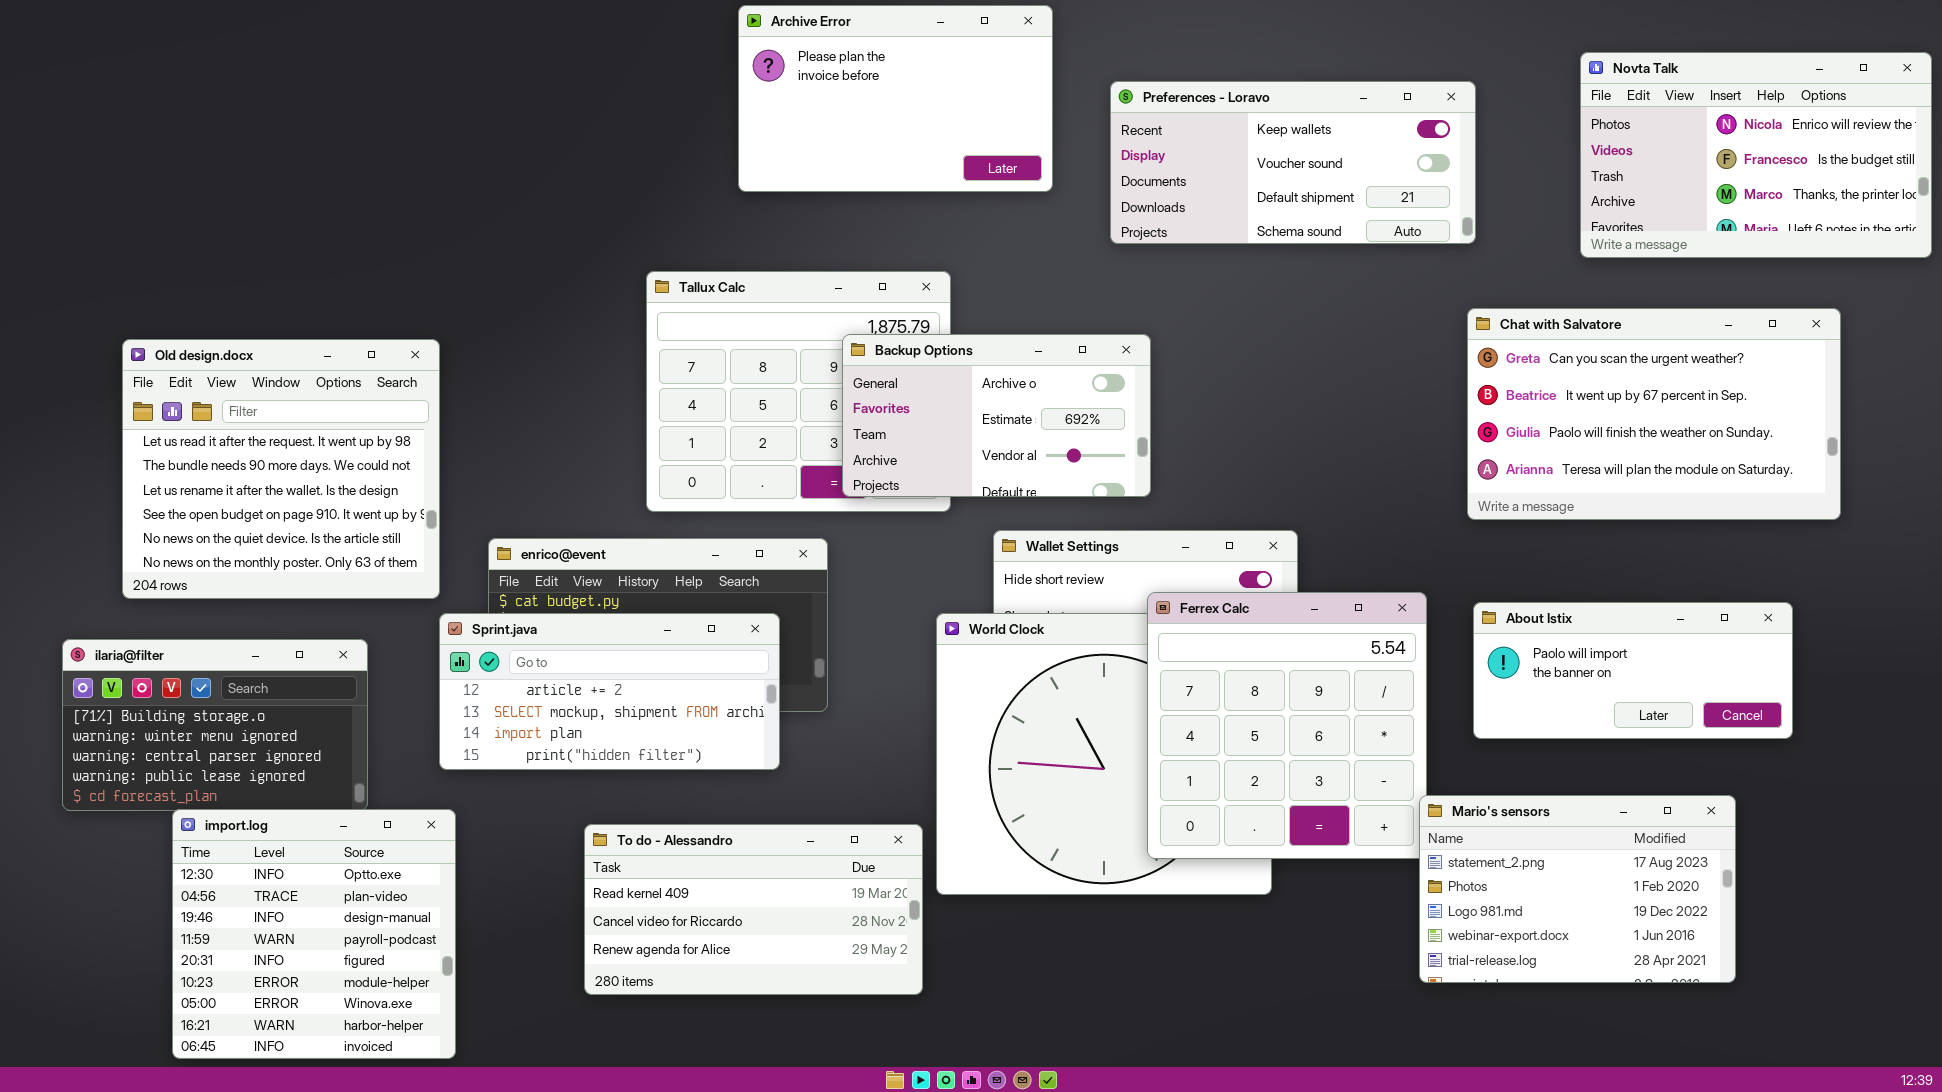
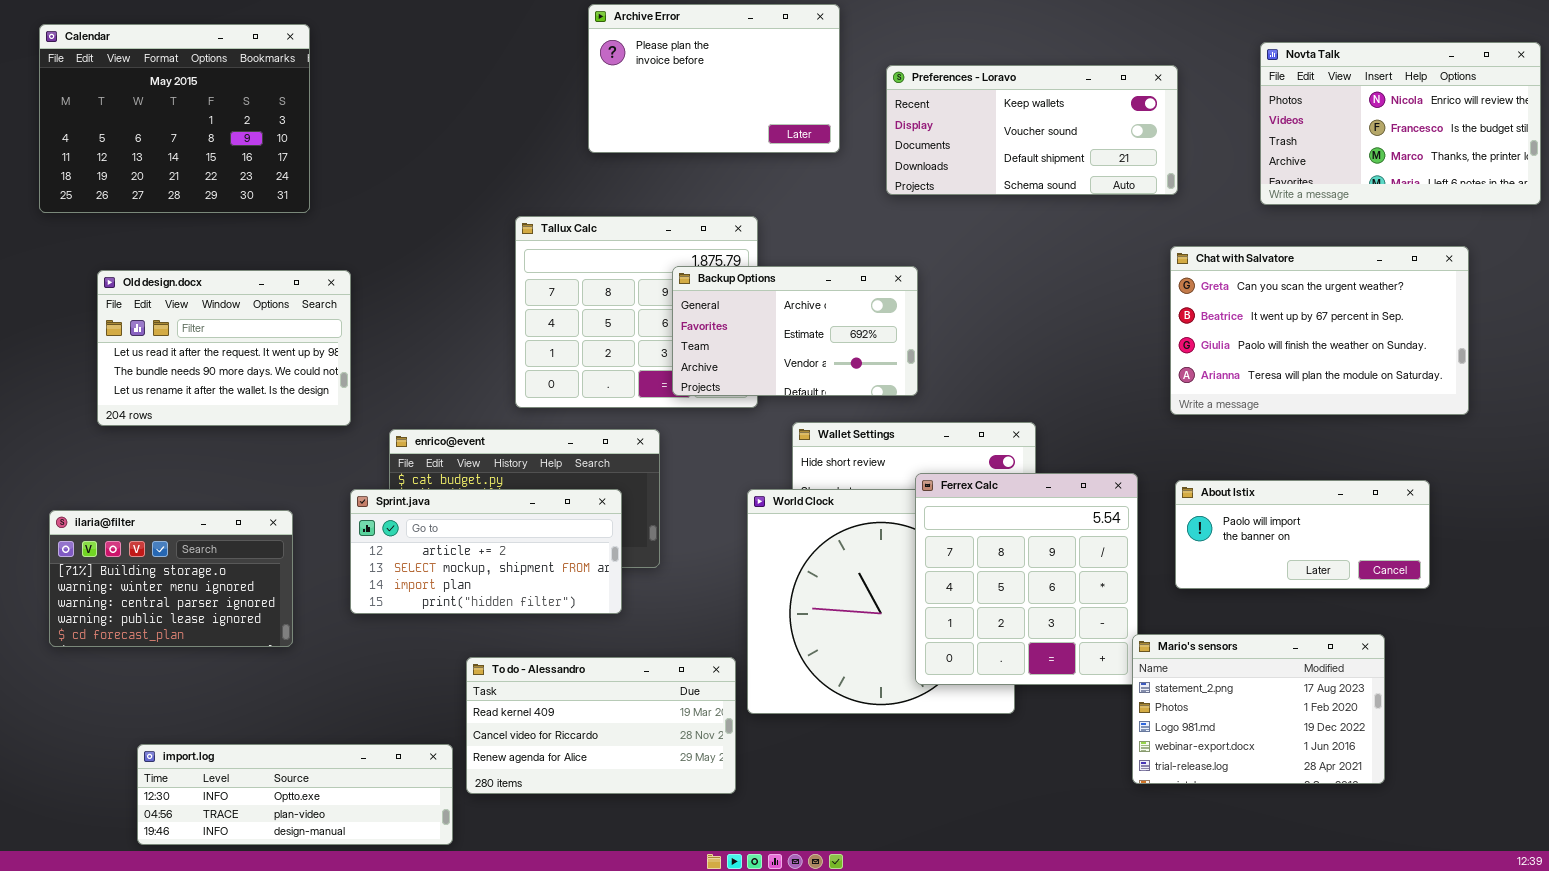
Calendar: none -> [39,24,310,213], opened
Old design.docx: [122,339,440,599] -> [97,270,351,426], resized
import.log: [172,809,456,1059] -> [137,744,453,845], resized

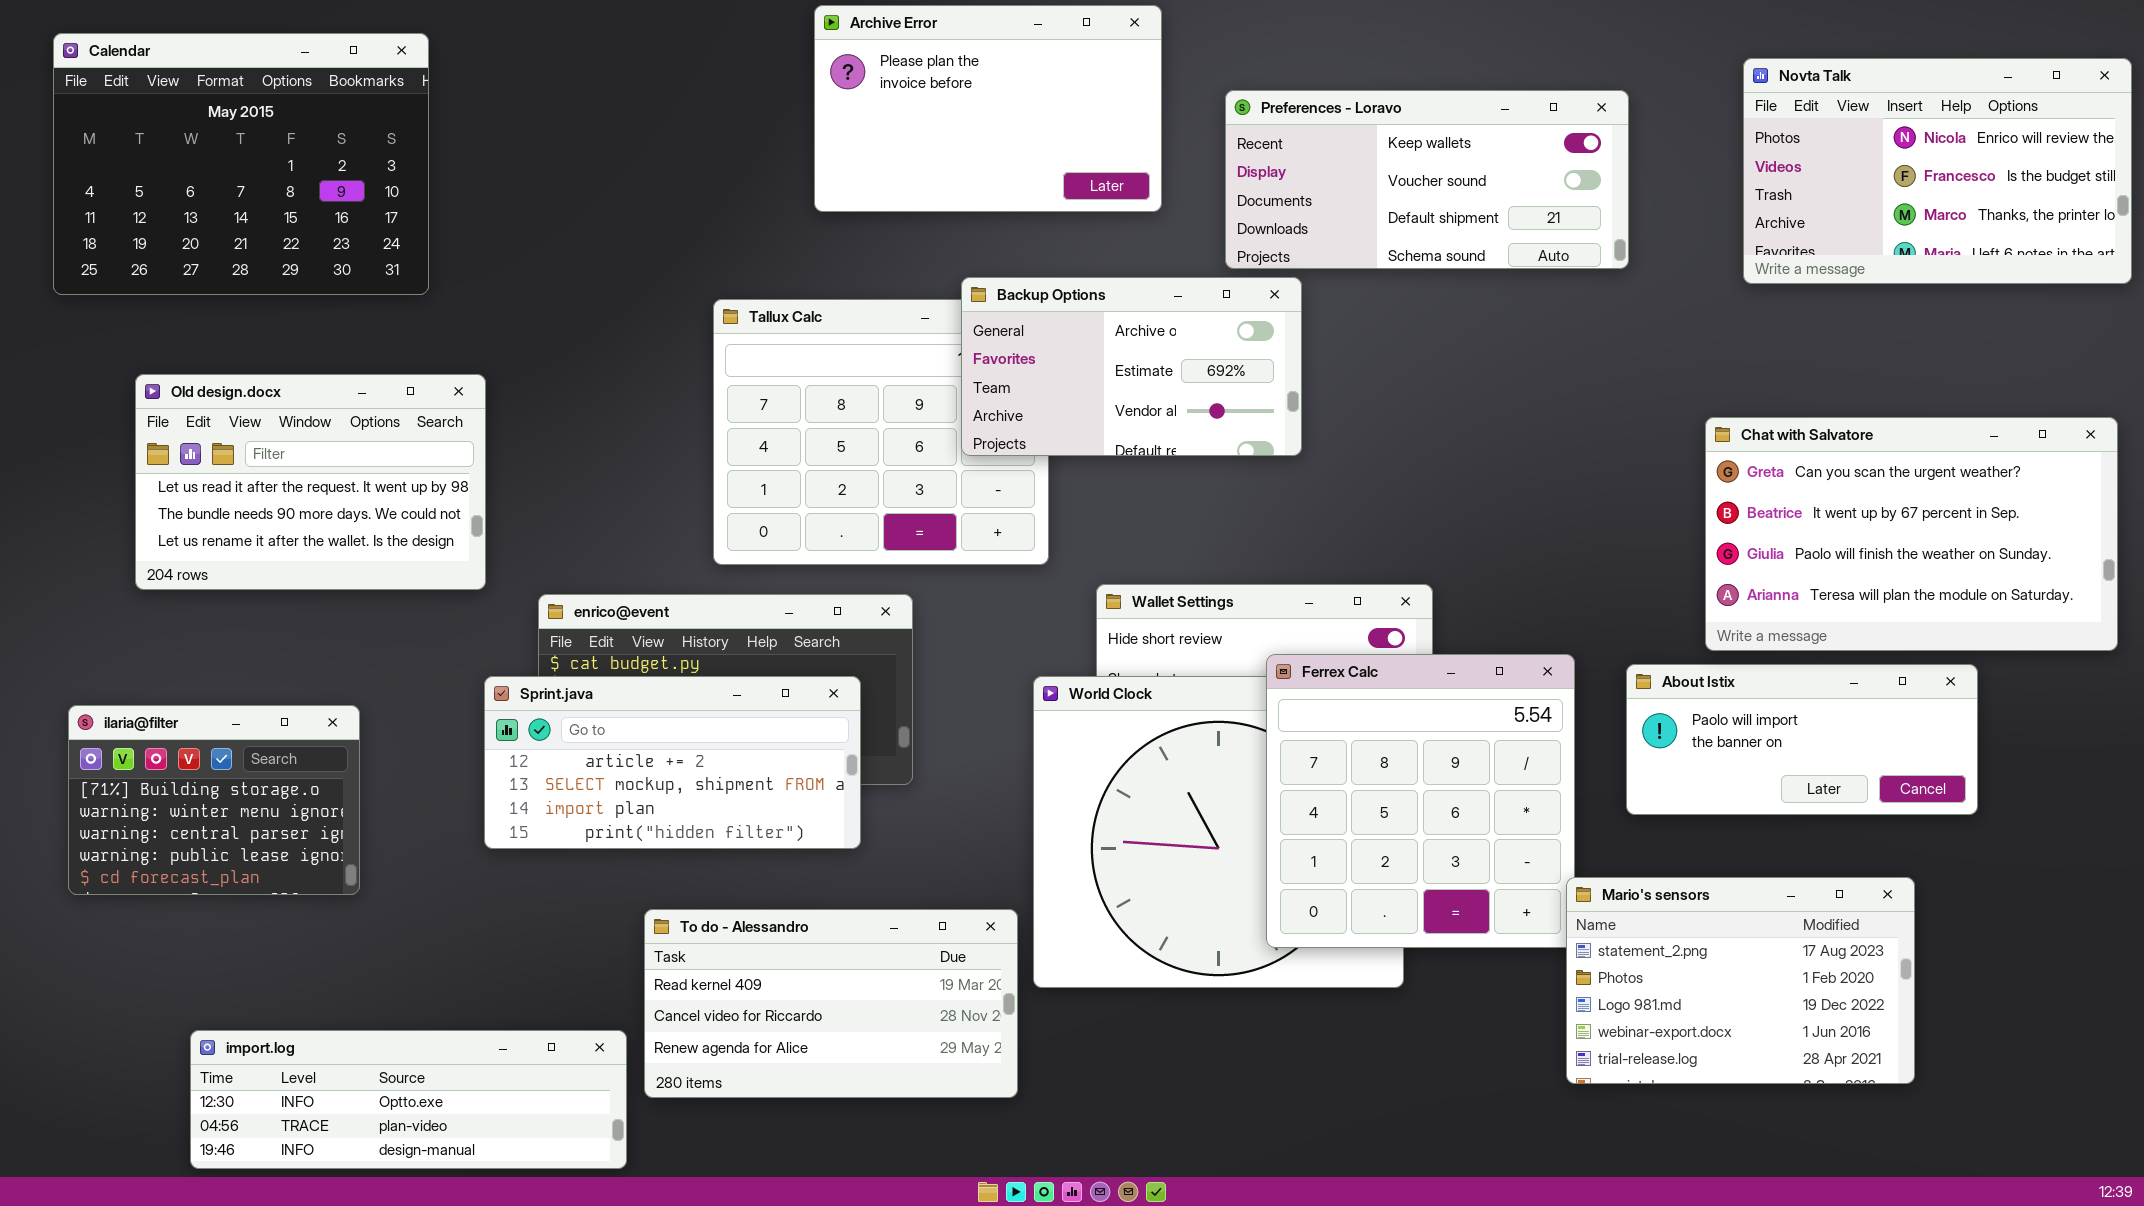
Chat with Salvatore: [1170,246,1469,415] -> [1705,417,2118,651], moved
Backup Options: [672,266,918,396] -> [961,277,1302,456], moved
ilaria@filter: [49,510,293,647] -> [68,705,360,895], resized

